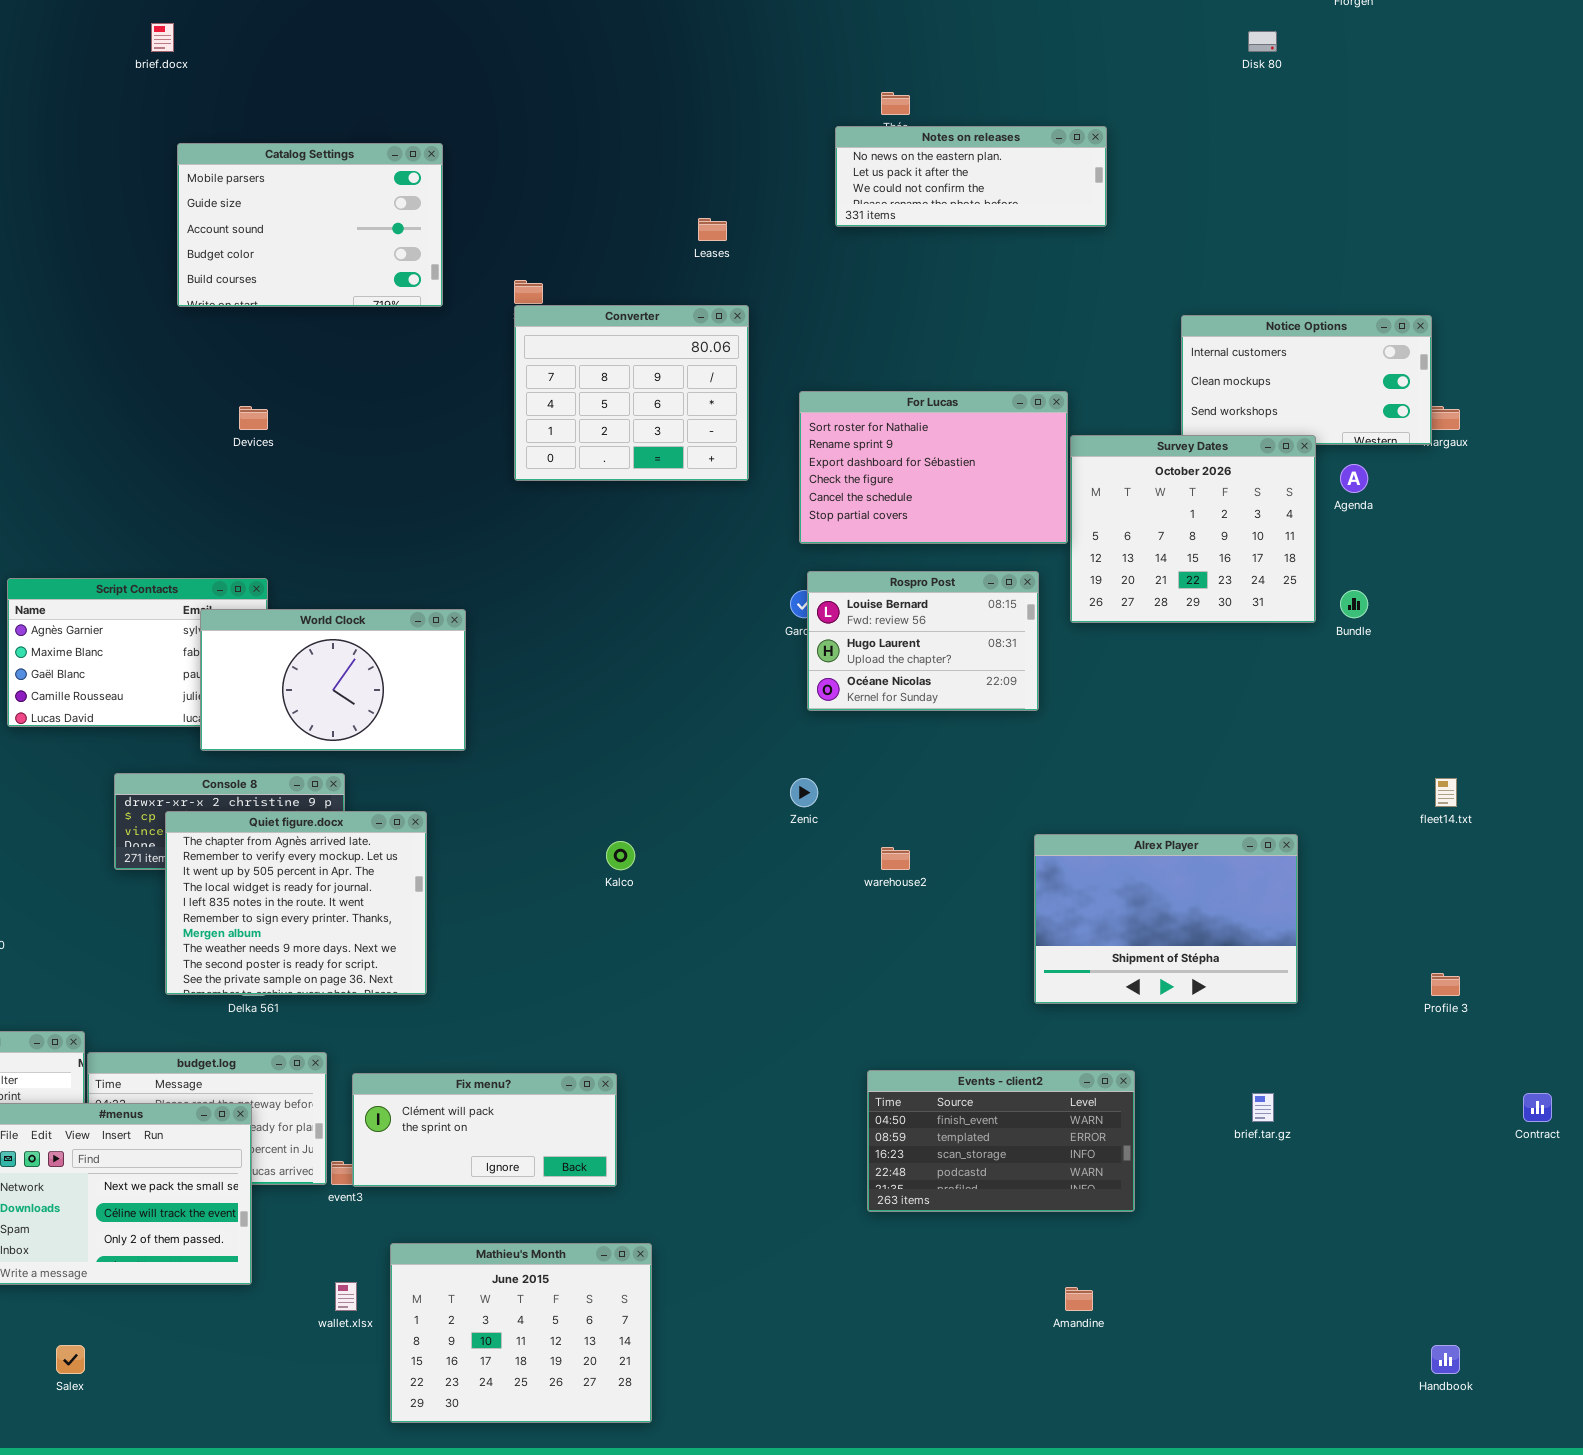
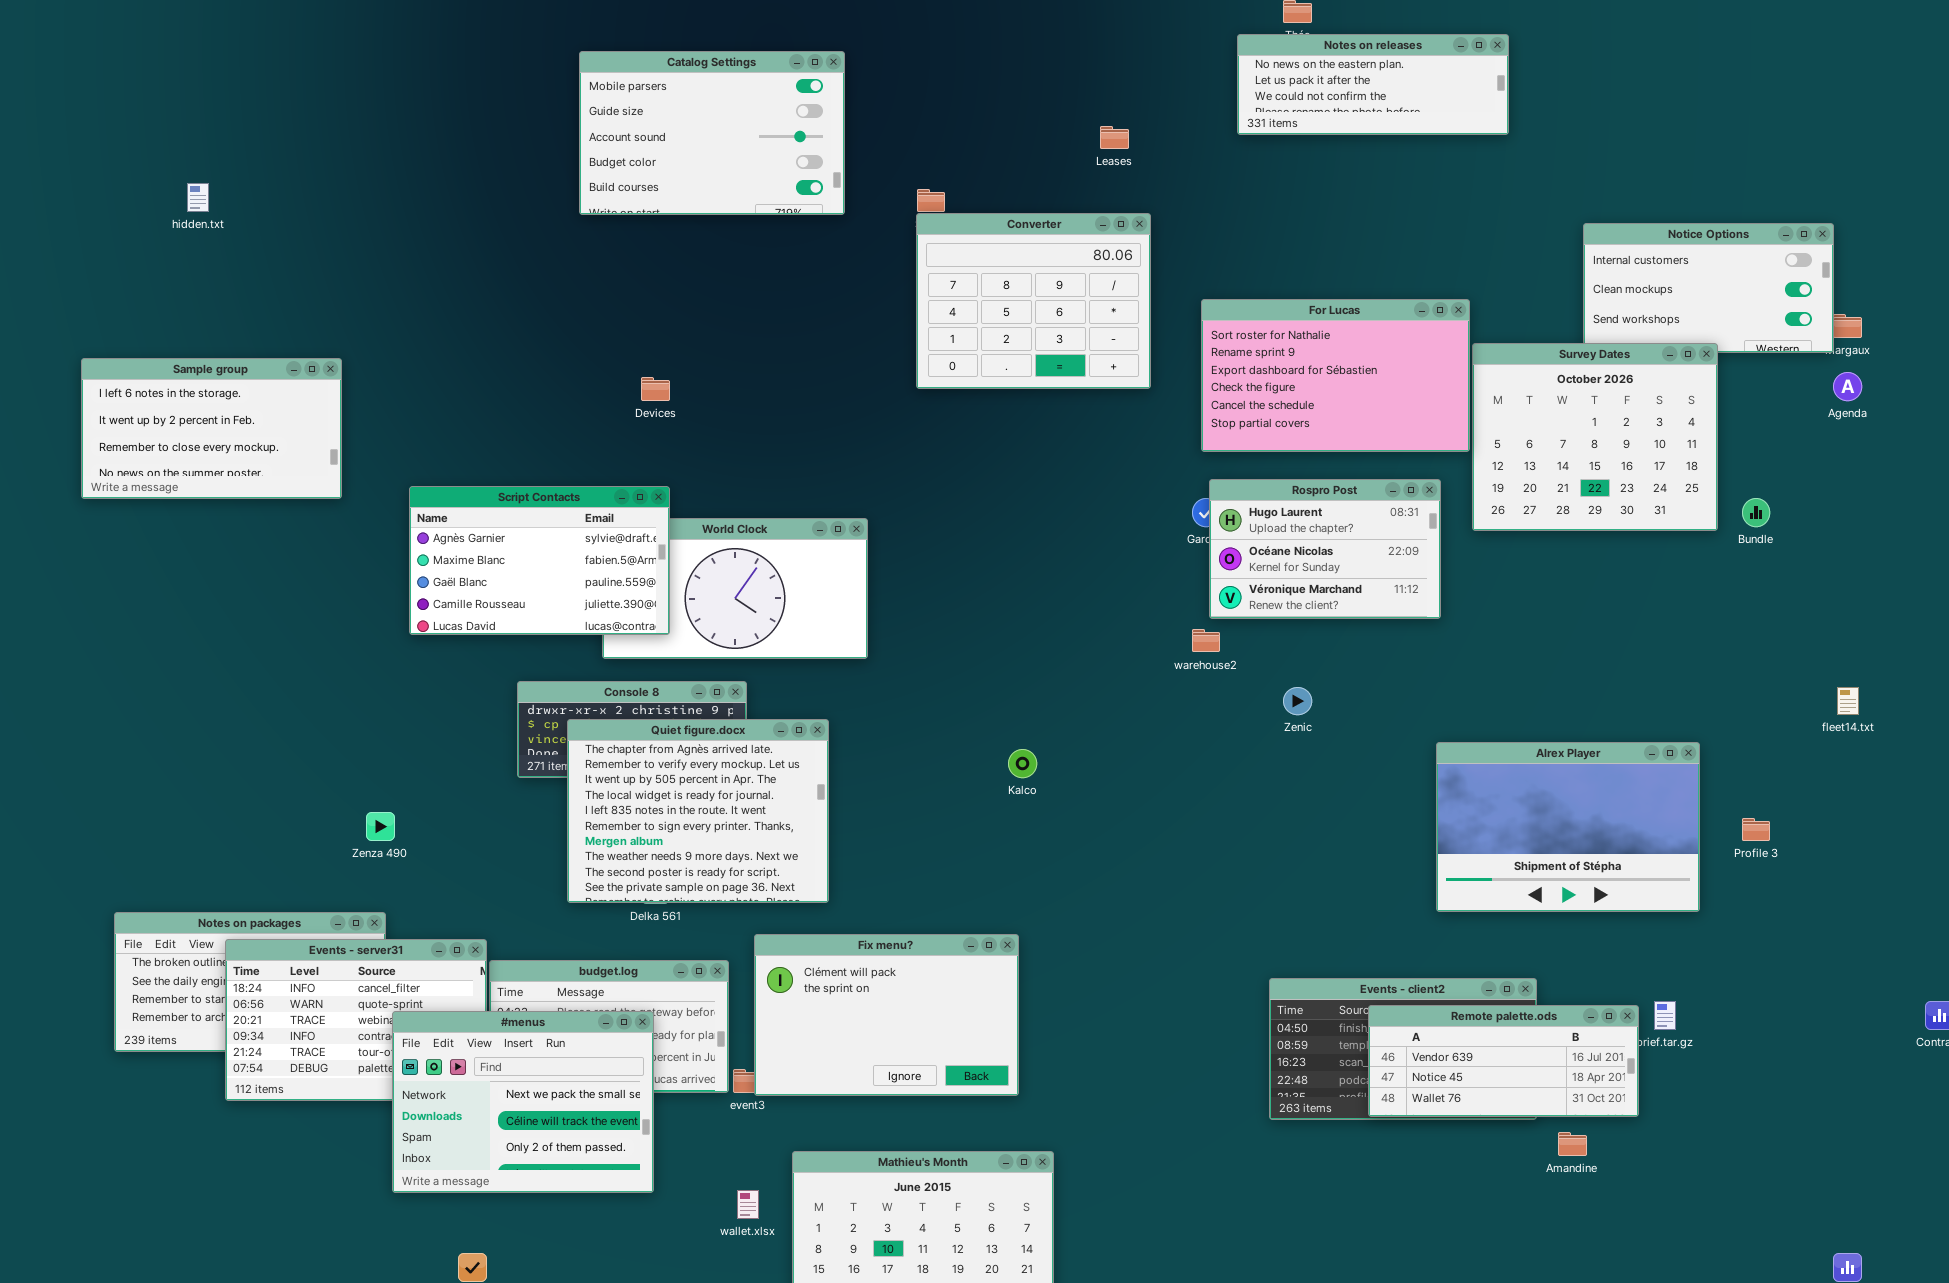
Devices: [239,406,268,430] -> [641,377,670,401], moved
Agenda: [1340,464,1368,493] -> [1833,372,1862,401], moved
Rospro Post: [807,571,1039,711] -> [1209,479,1441,619], scrolled down 1 row
Script Contacts: [7,578,268,727] -> [409,486,670,635], raised
Zenic: [790,778,818,807] -> [1283,687,1312,715], moved
warehouse2: [881,847,910,870] -> [1192,629,1220,652], moved
Profile 3: [1431,973,1460,996] -> [1742,818,1770,841], moved
Fix menu?: [352,1073,617,1187] -> [754,934,1019,1096], resized
Remote palette.ods: none -> [1368,1005,1639,1117], opened
Amandine: [1065,1287,1093,1311] -> [1558,1132,1587,1156], moved

